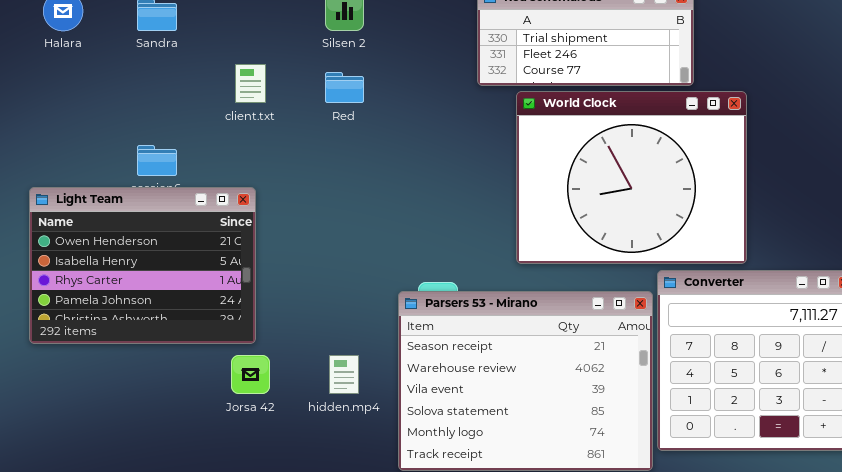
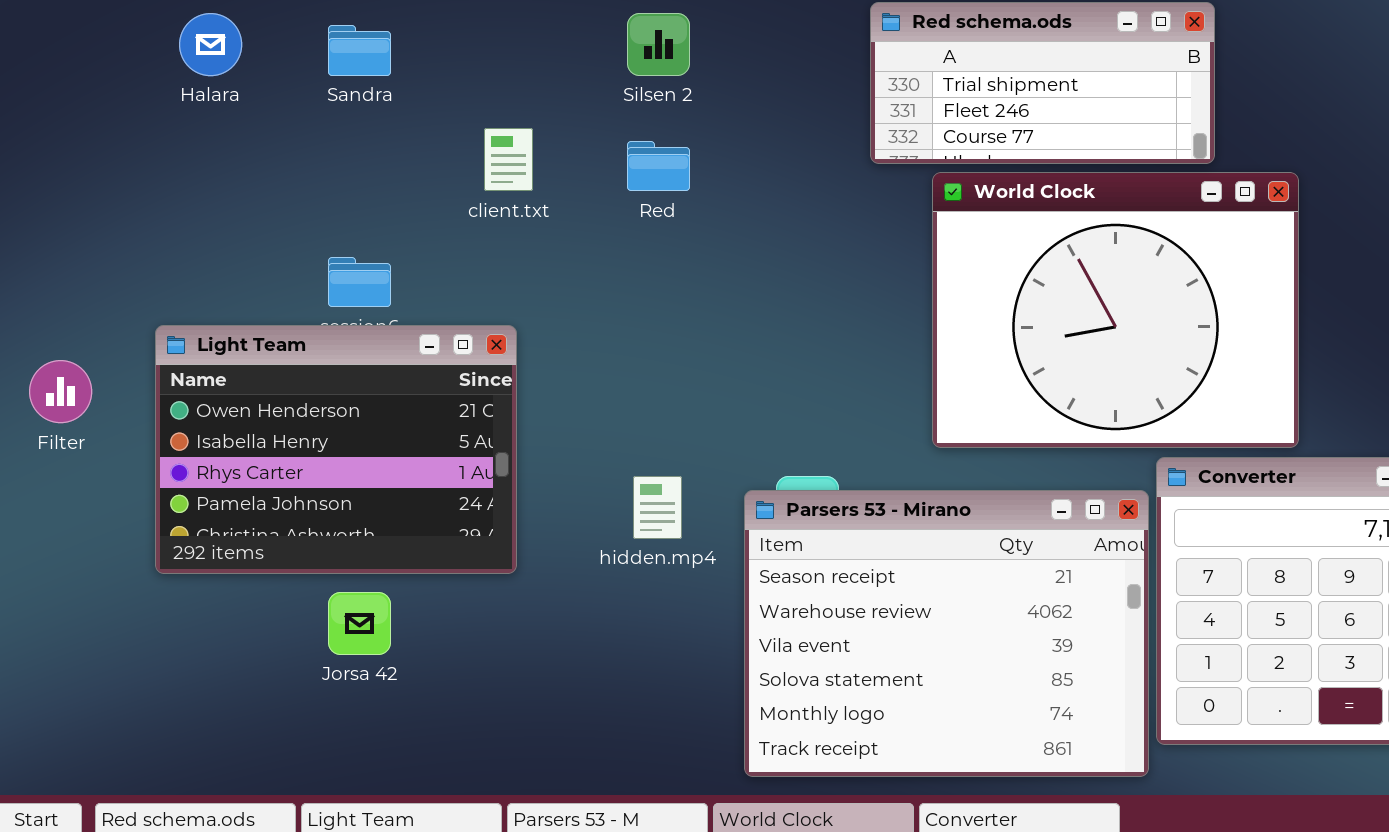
Jorsa 42: [231,355,270,394] -> [328,592,391,655], moved
hidden.mp4: [329,355,359,394] -> [633,476,682,539], moved

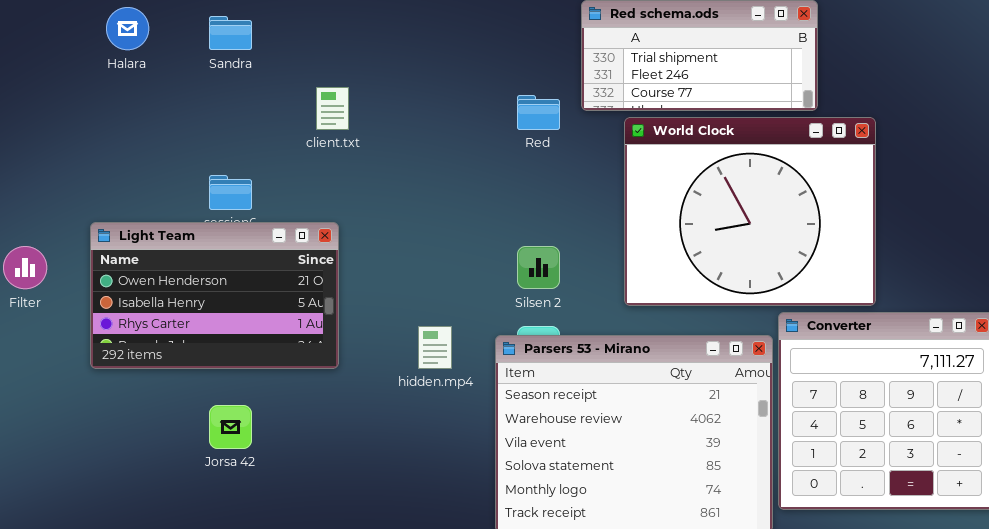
Silsen 2: [627,13,690,76] -> [517,246,560,289], moved
Red: [627,141,690,191] -> [517,95,560,130], moved
Light Team: [155,325,517,574] -> [90,222,339,369], resized

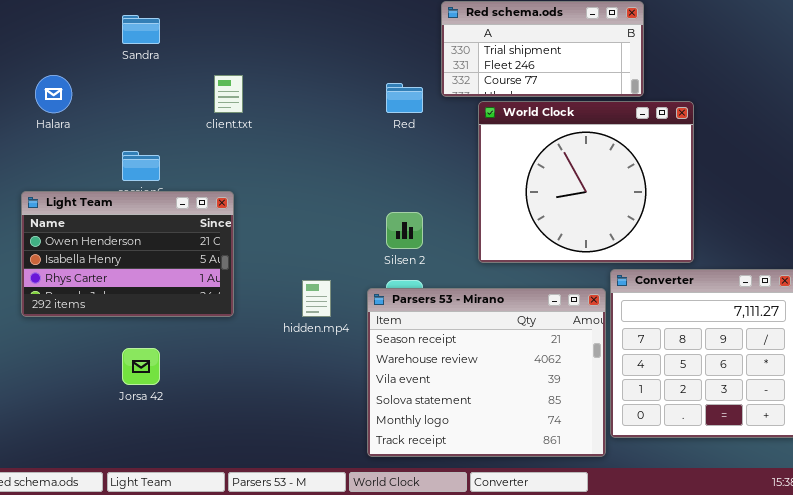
Halara: [106,7,149,50] -> [35,75,72,113], moved

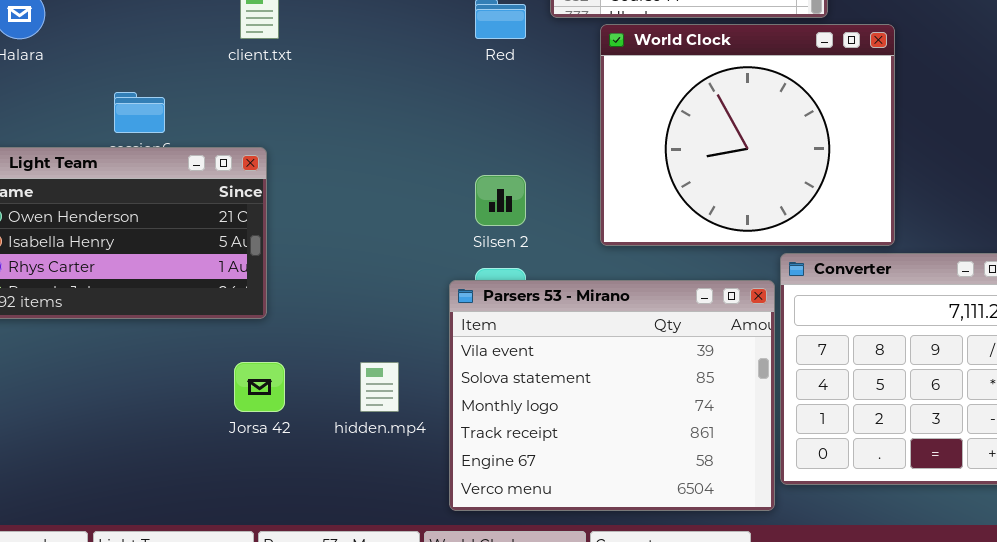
hidden.mp4: [302,280,331,317] -> [360,362,399,412], moved
Parsers 53 - Mirano: [367,288,606,457] -> [449,280,775,511], scrolled down 2 rows
Jorsa 42: [122,348,160,385] -> [234,362,285,412], moved

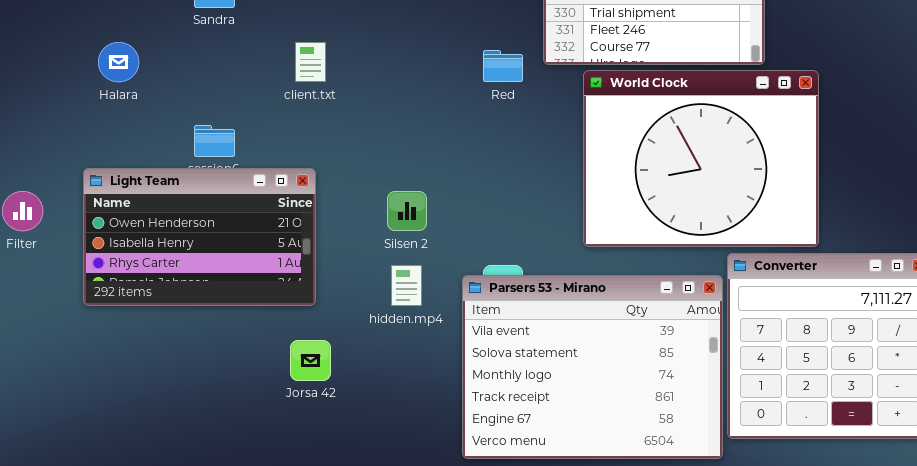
Silsen 2: [475,175,526,226] -> [387,191,427,231], moved
hidden.mp4: [360,362,399,412] -> [391,265,422,306], moved

